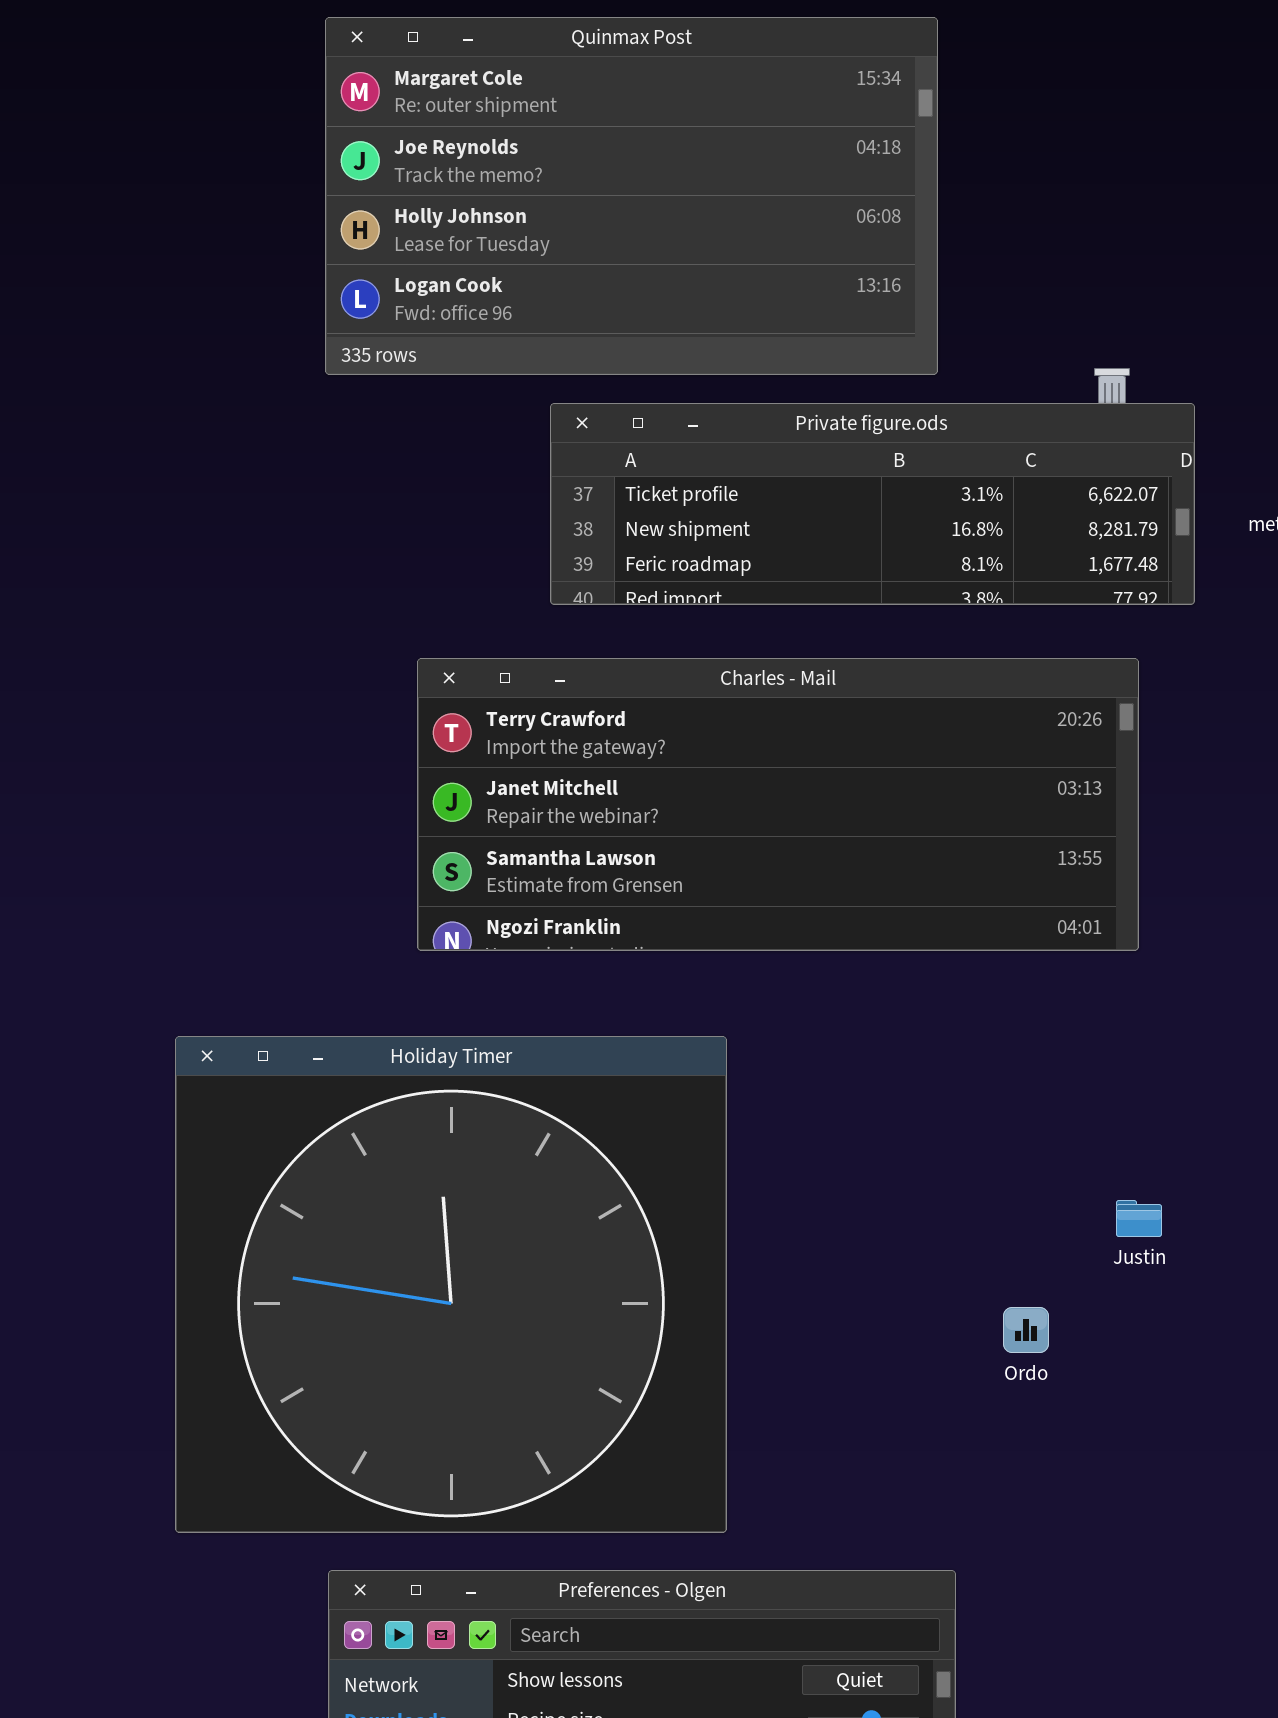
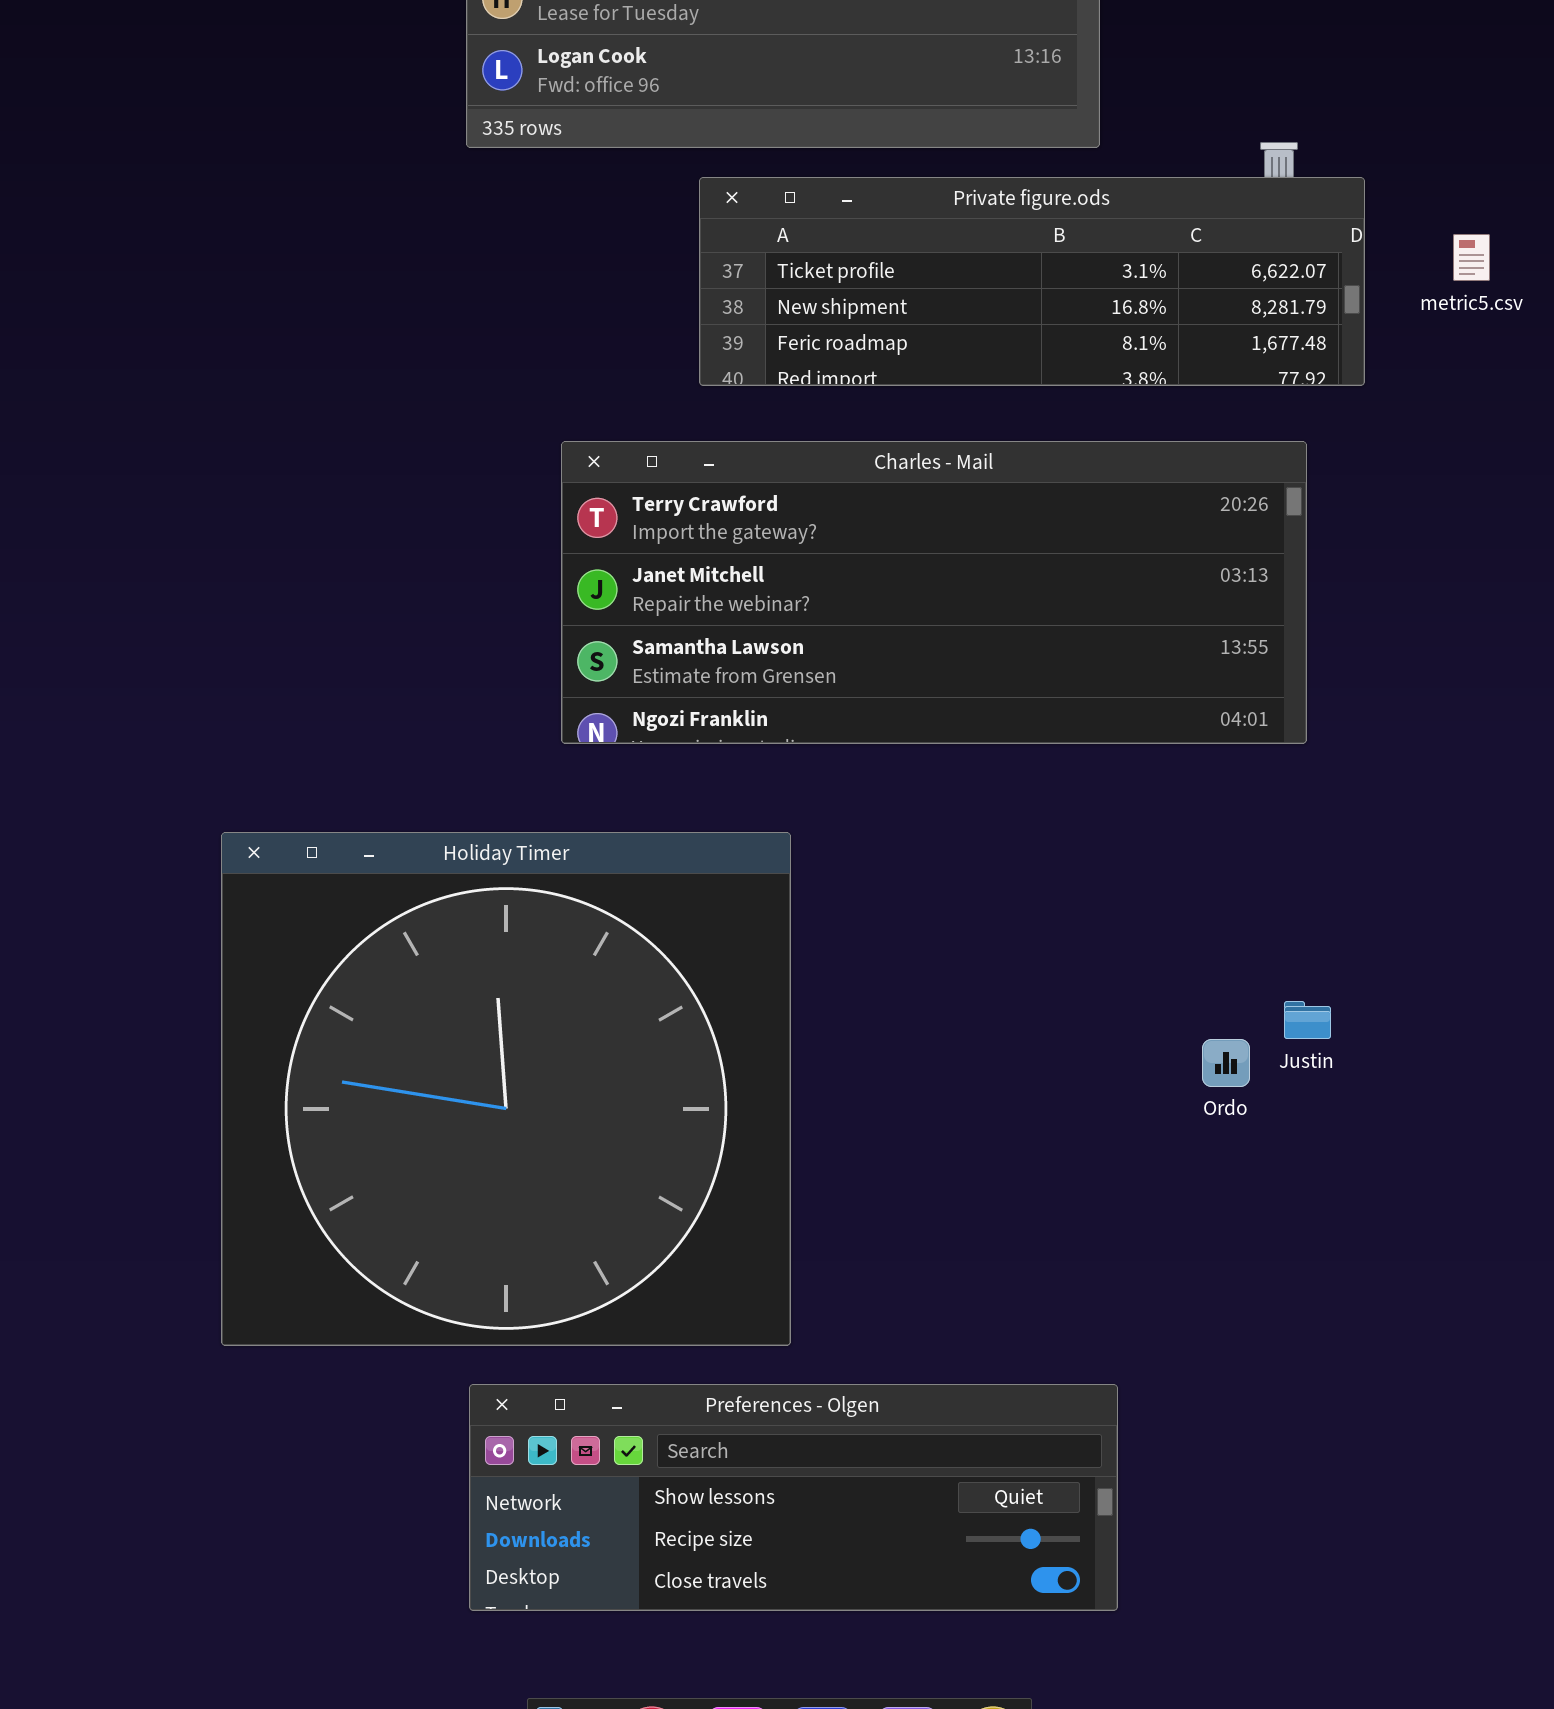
Holiday Timer: [175,1036,727,1533] -> [221,832,791,1346], moved
Ordo: [1003,1307,1049,1353] -> [1202,1039,1250,1087], moved

